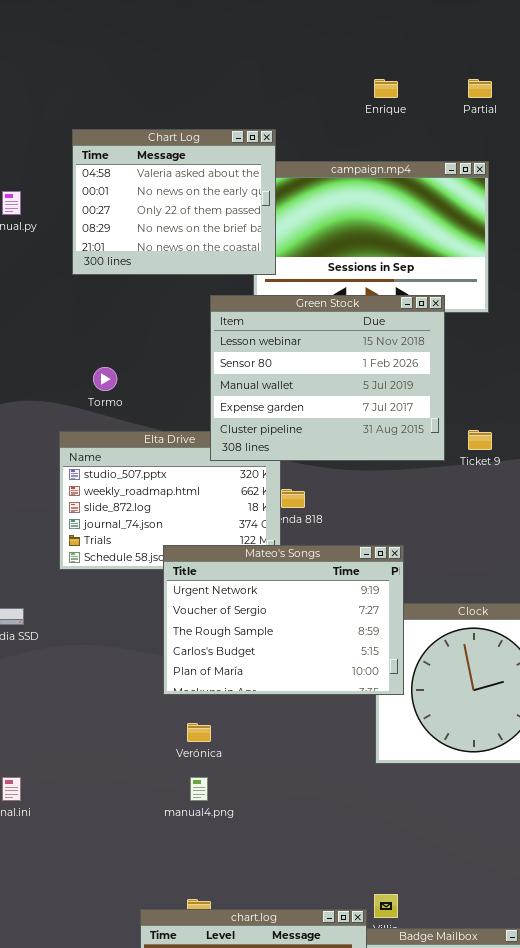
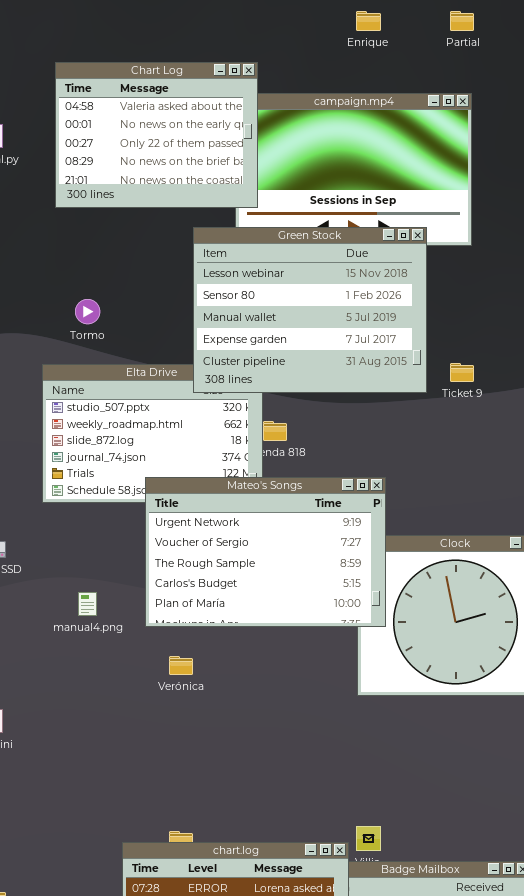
manual4.png: [190,777,208,801] -> [78,592,97,616], moved

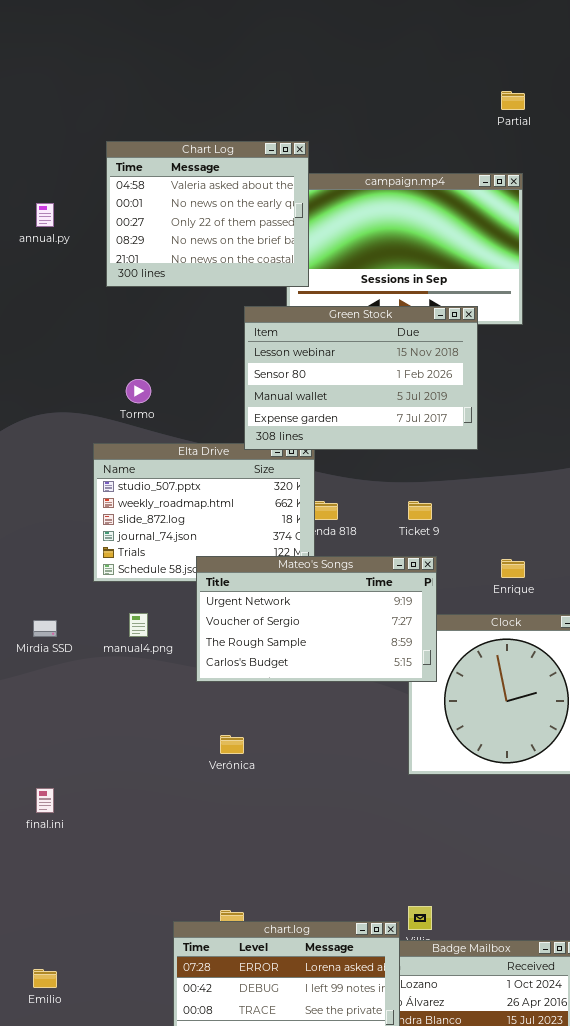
Enrique: [356,11,381,31] -> [501,559,525,578], moved
Green Stock: [193,227,427,393] -> [244,306,478,450], resized
Ticket 9: [450,363,474,382] -> [408,501,432,520], moved
Mateo's Songs: [145,477,386,627] -> [196,556,437,682], resized
manual4.png: [78,592,97,616] -> [129,613,148,637], moved

